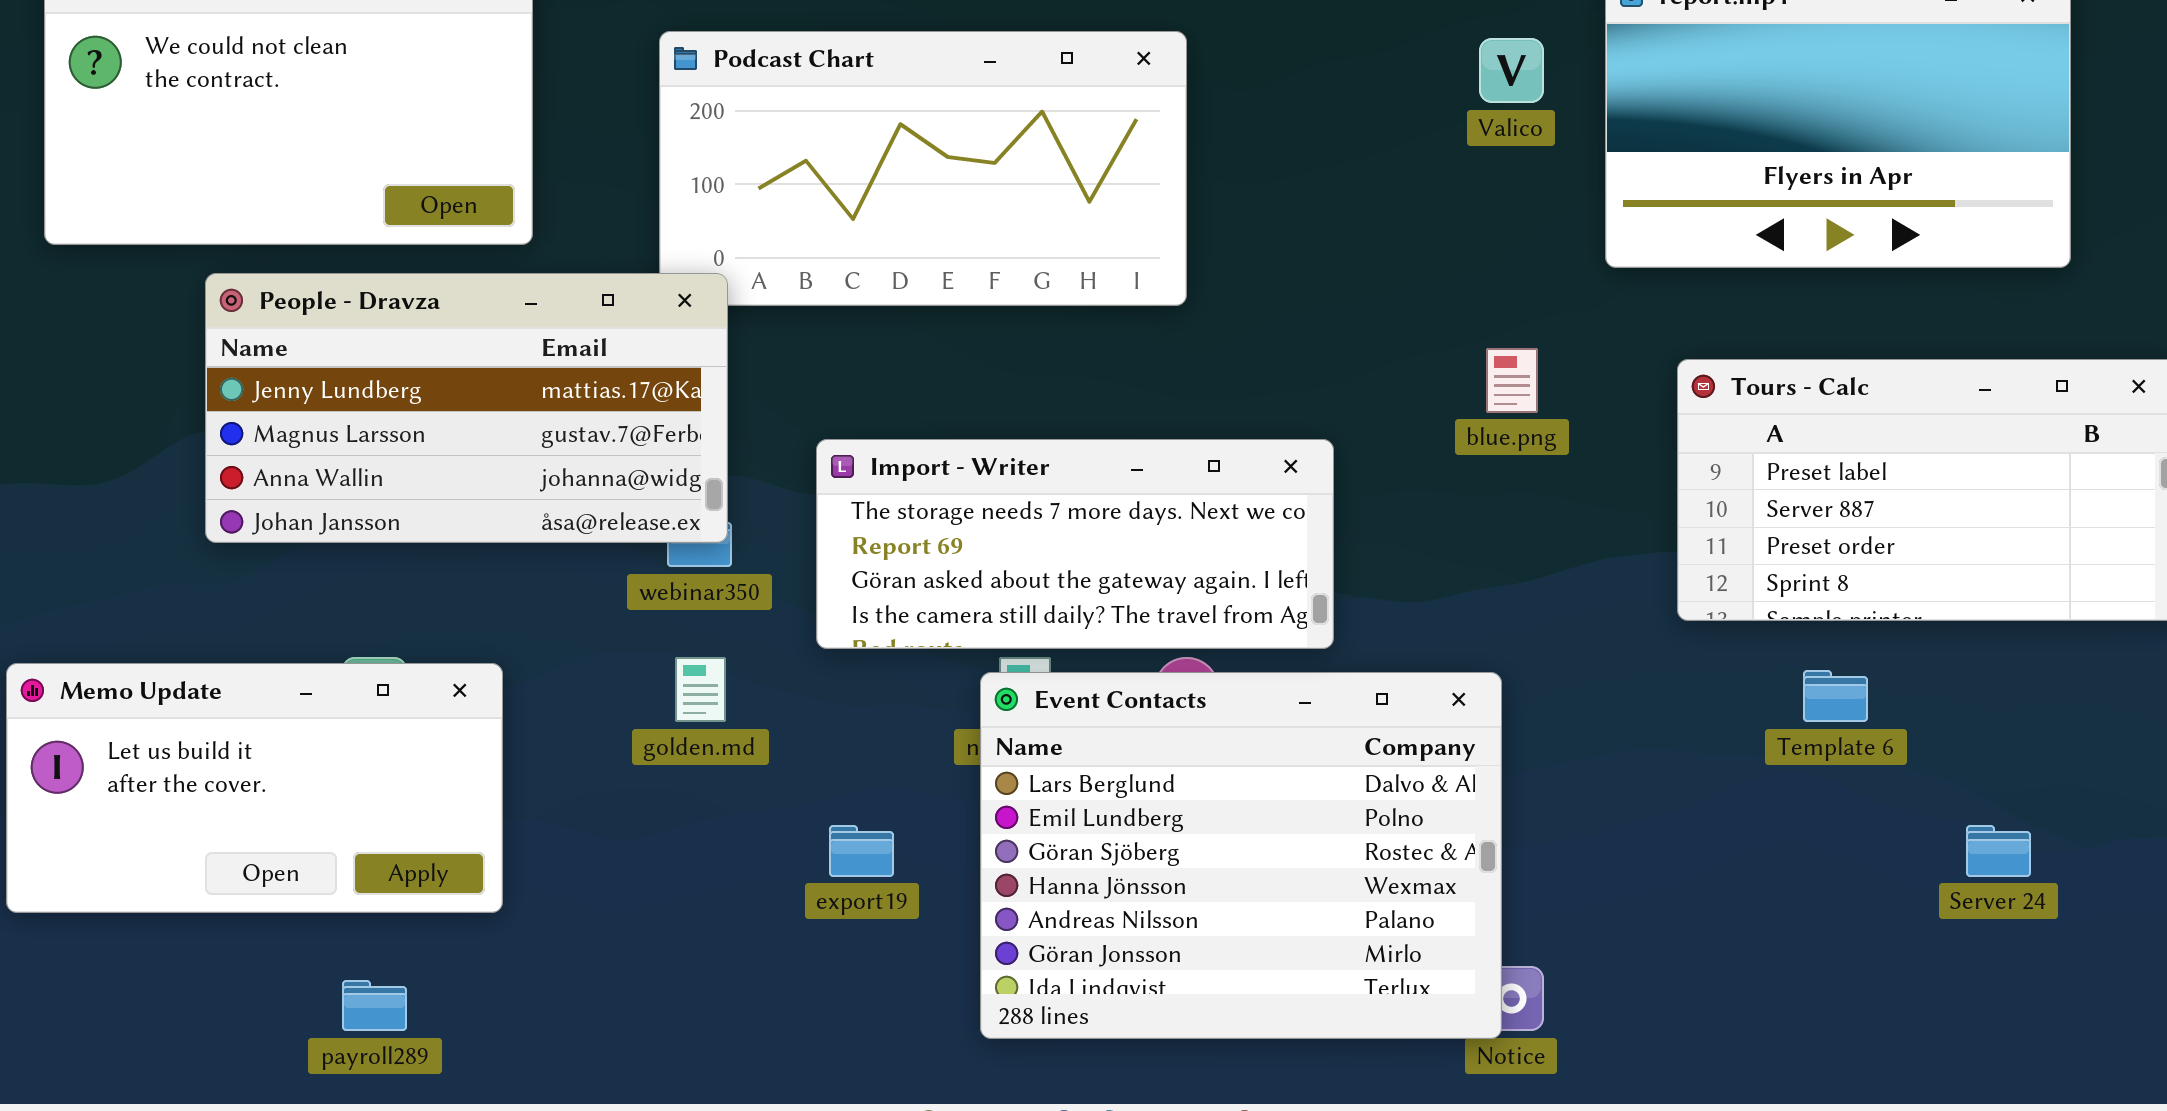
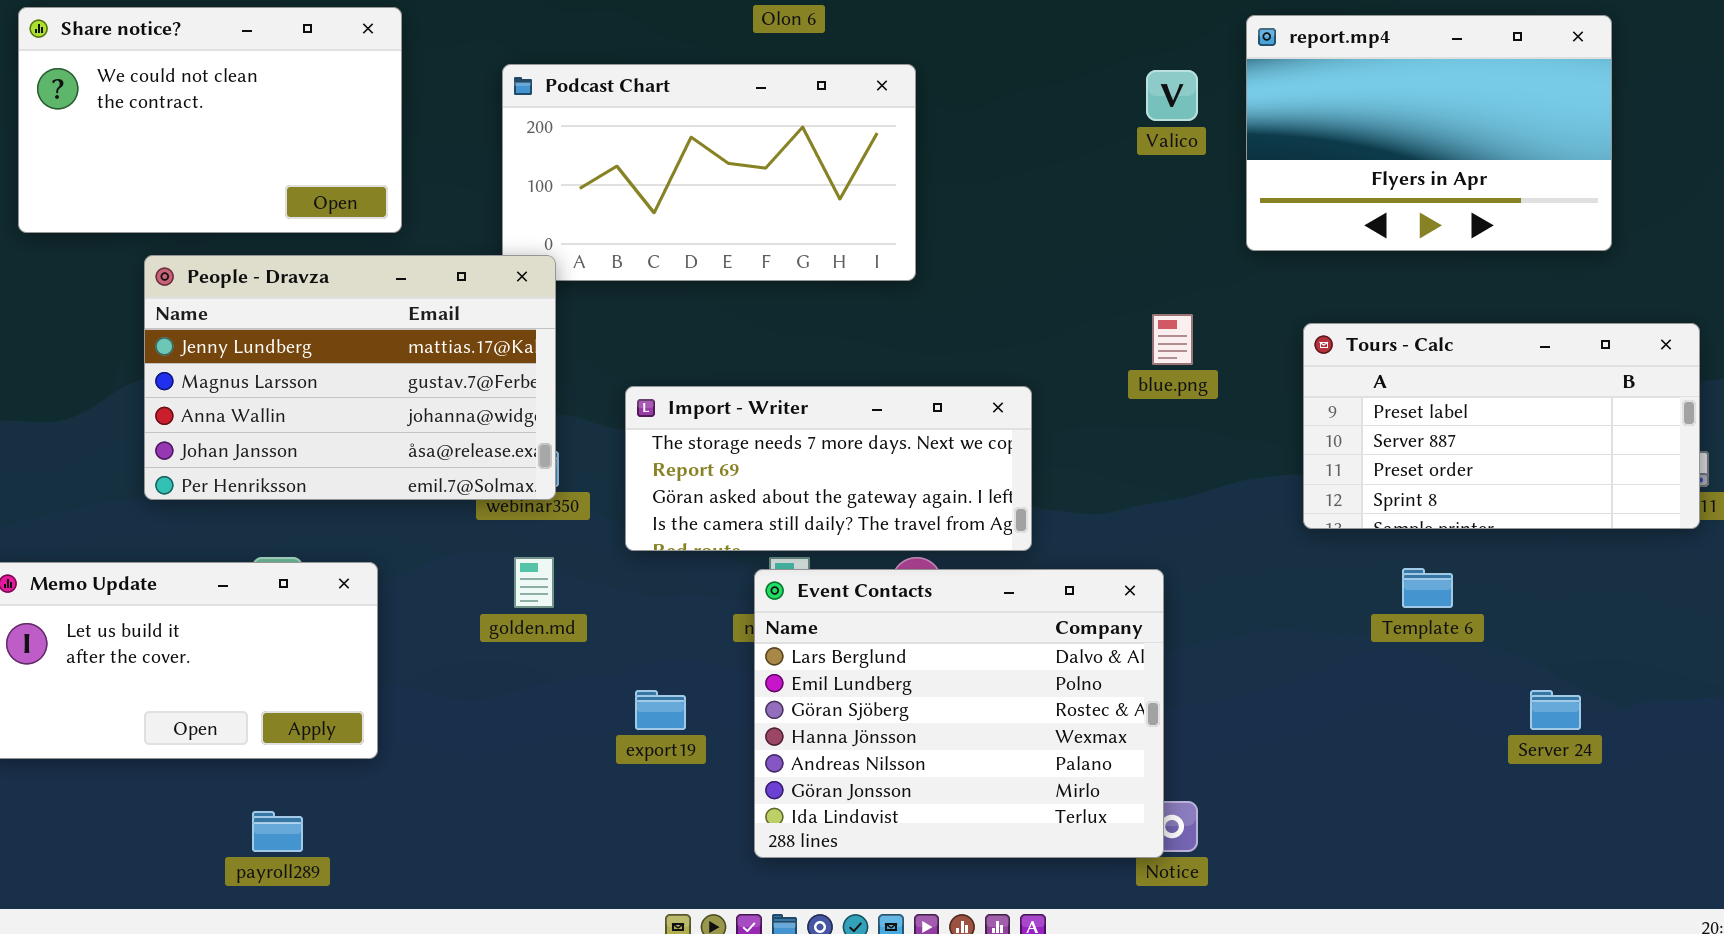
People - Dravza: [205,273,728,543] -> [144,255,556,500], resized

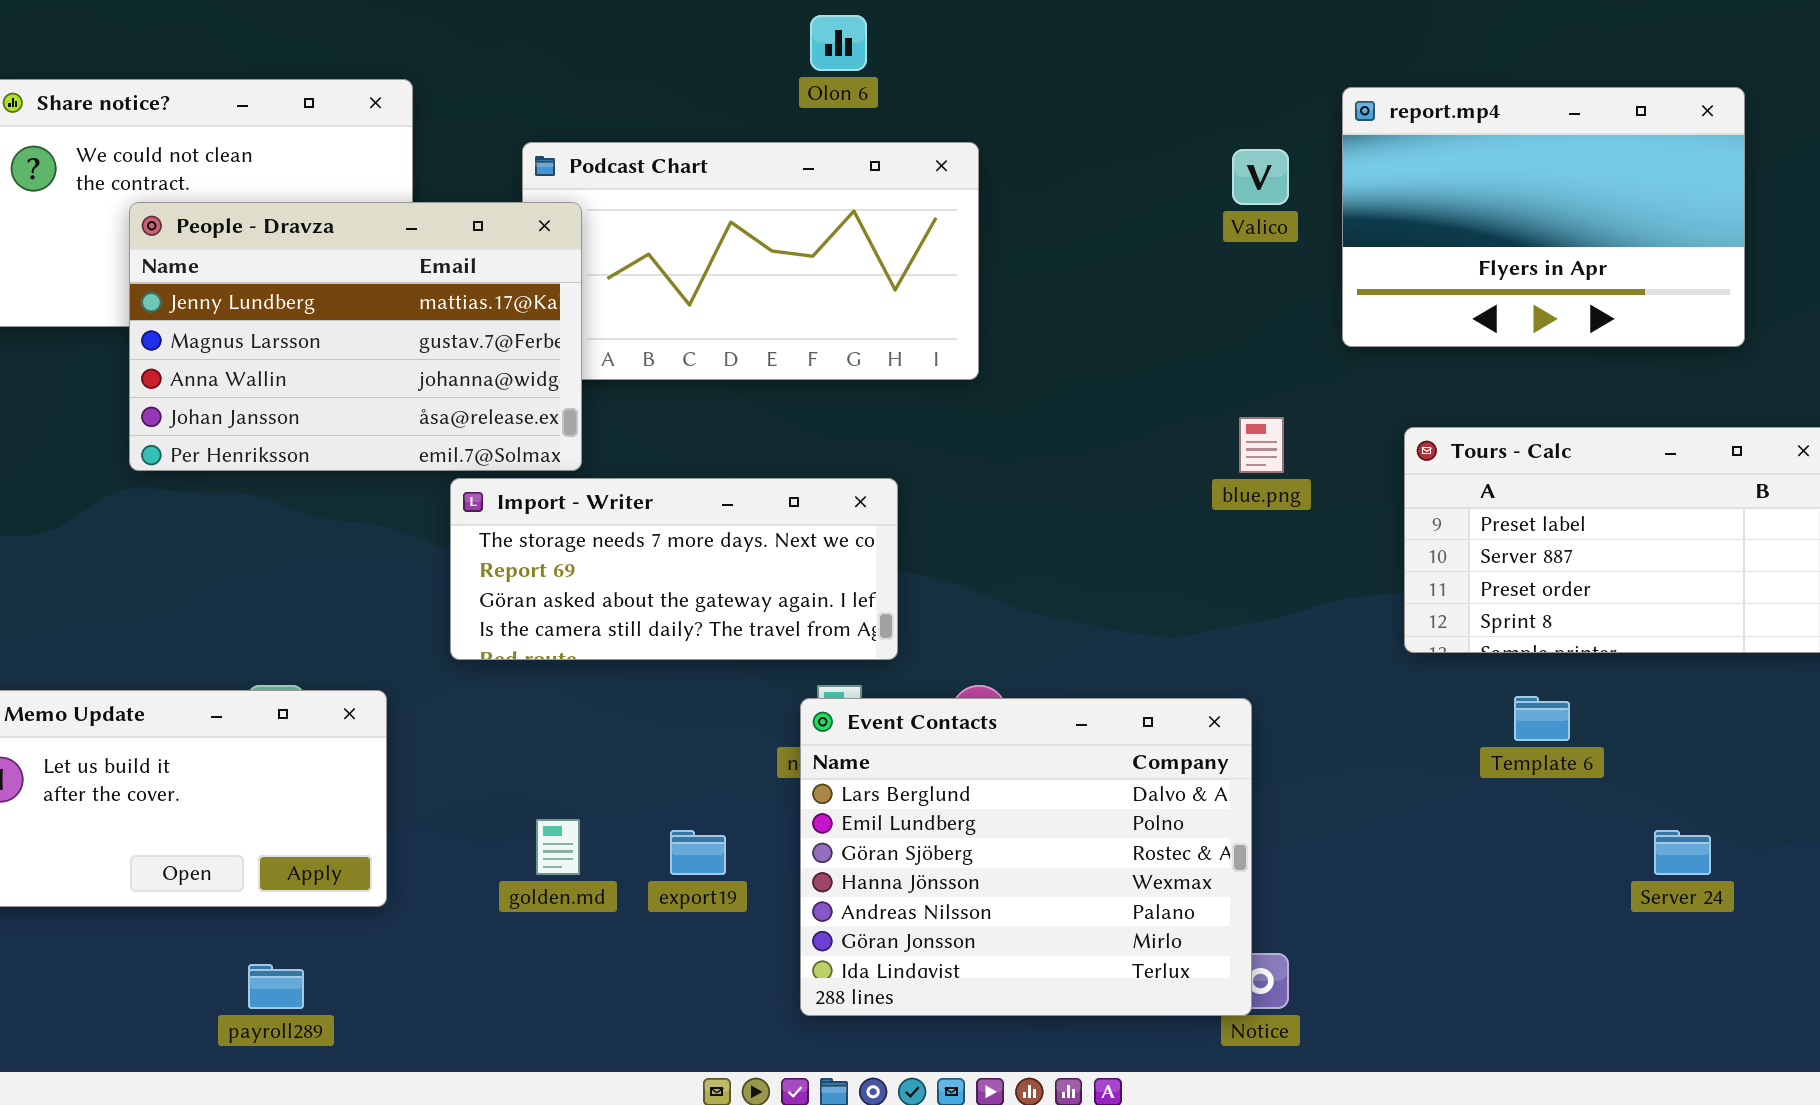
People - Dravza: [144,255,556,500] -> [129,202,582,471], moved
Import - Writer: [625,386,1032,551] -> [450,478,898,660], moved
golden.md: [514,557,554,608] -> [536,819,580,875], moved

